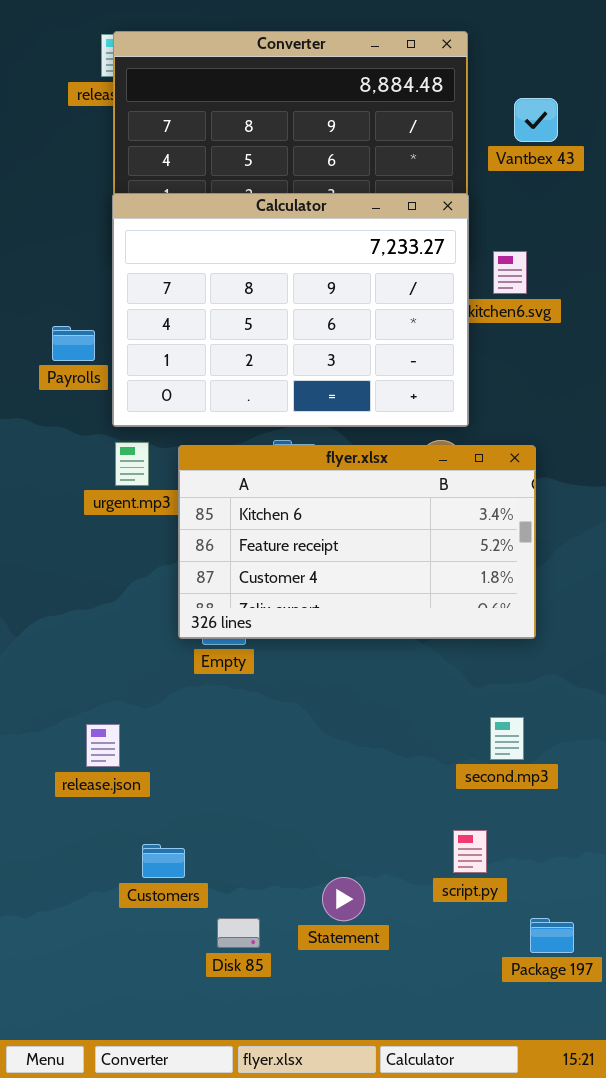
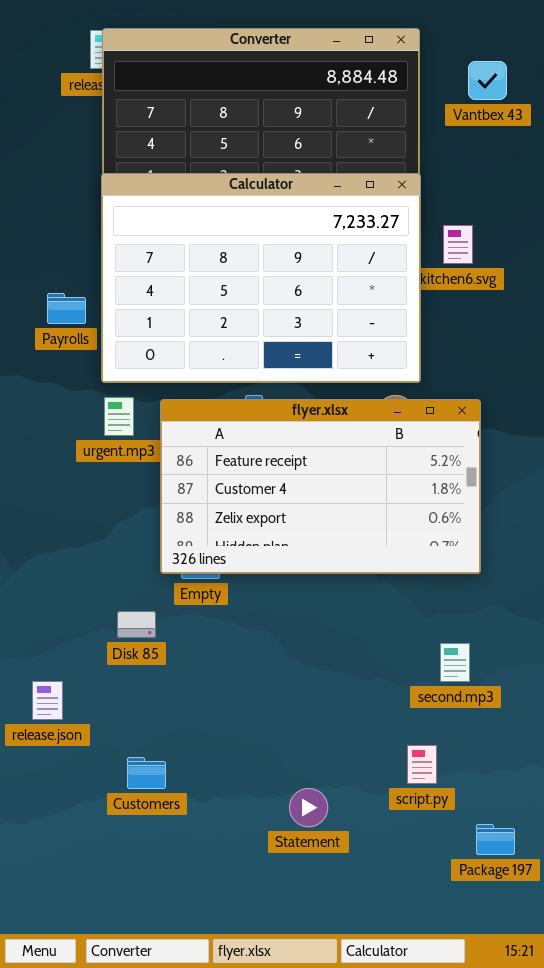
Vantbex 43: [514,98,558,142] -> [468,61,507,100], moved
flyer.xlsx: [178,445,536,639] -> [160,399,481,574], scrolled down 1 row
release.json: [86,724,120,767] -> [32,681,63,720], moved
Disk 85: [217,918,260,948] -> [117,611,156,638], moved

